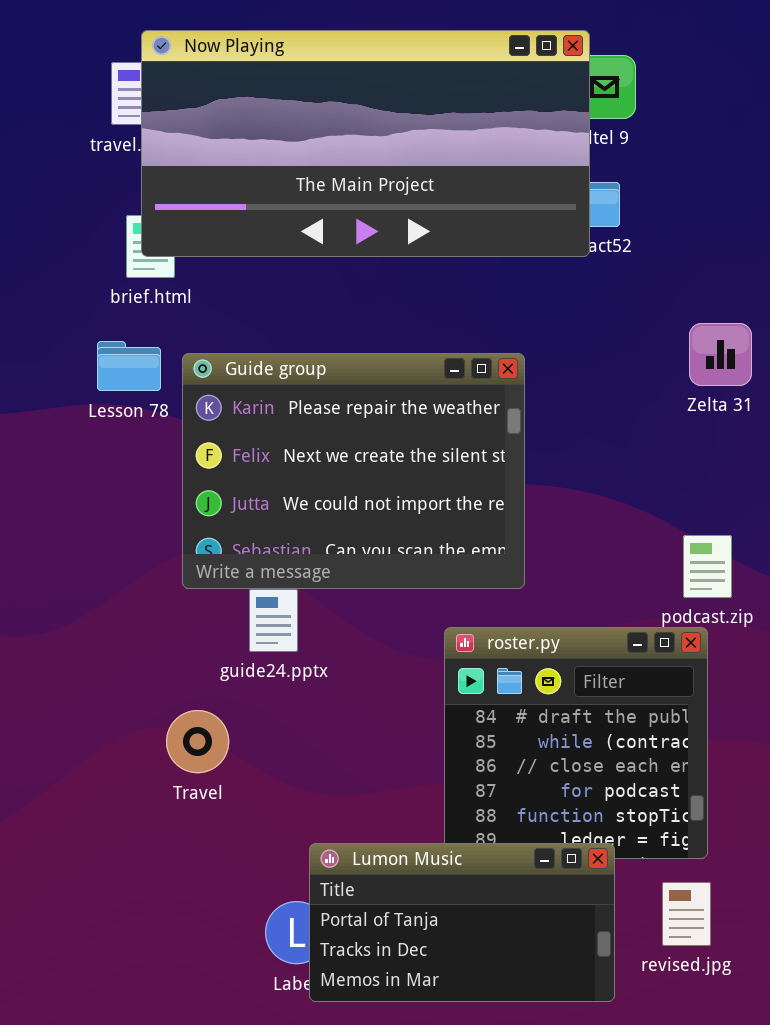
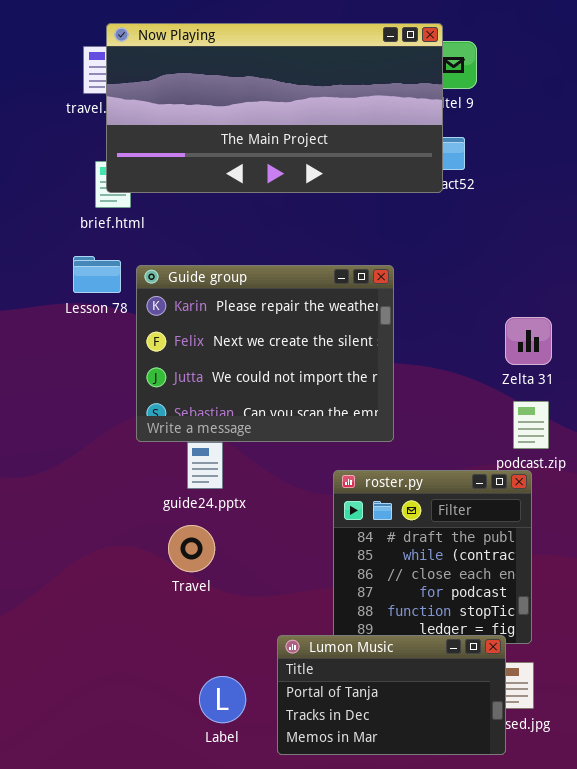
Zelta 31: [689,323,752,386] -> [505,317,552,365], moved
Travel: [166,710,229,773] -> [168,525,215,572], moved
Lumon Music: [309,843,615,1002] -> [277,635,506,755], moved

